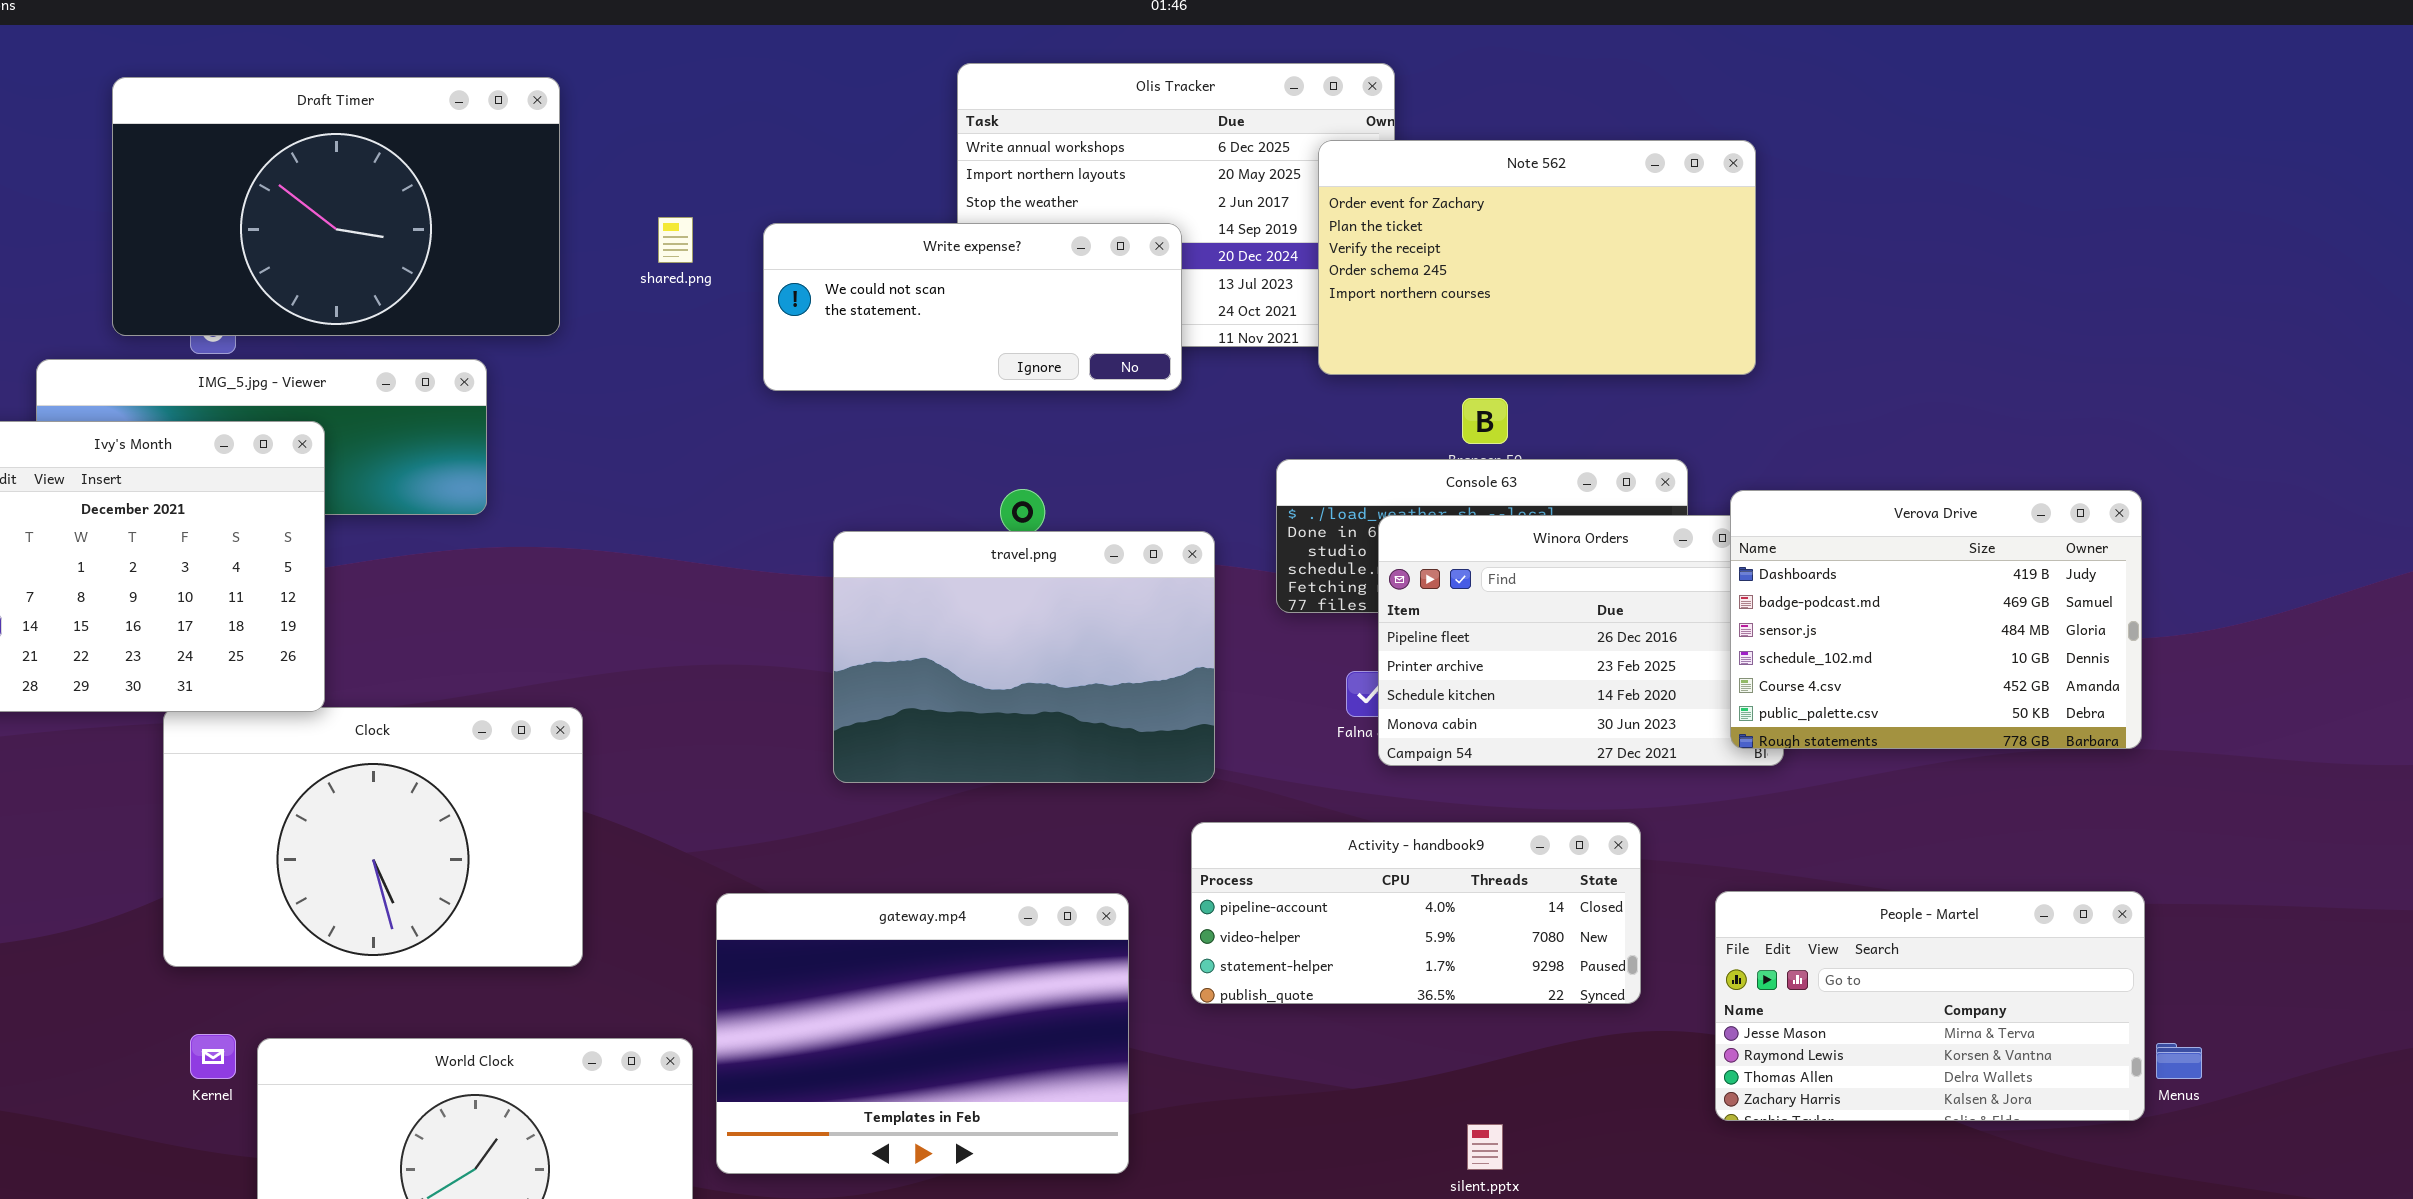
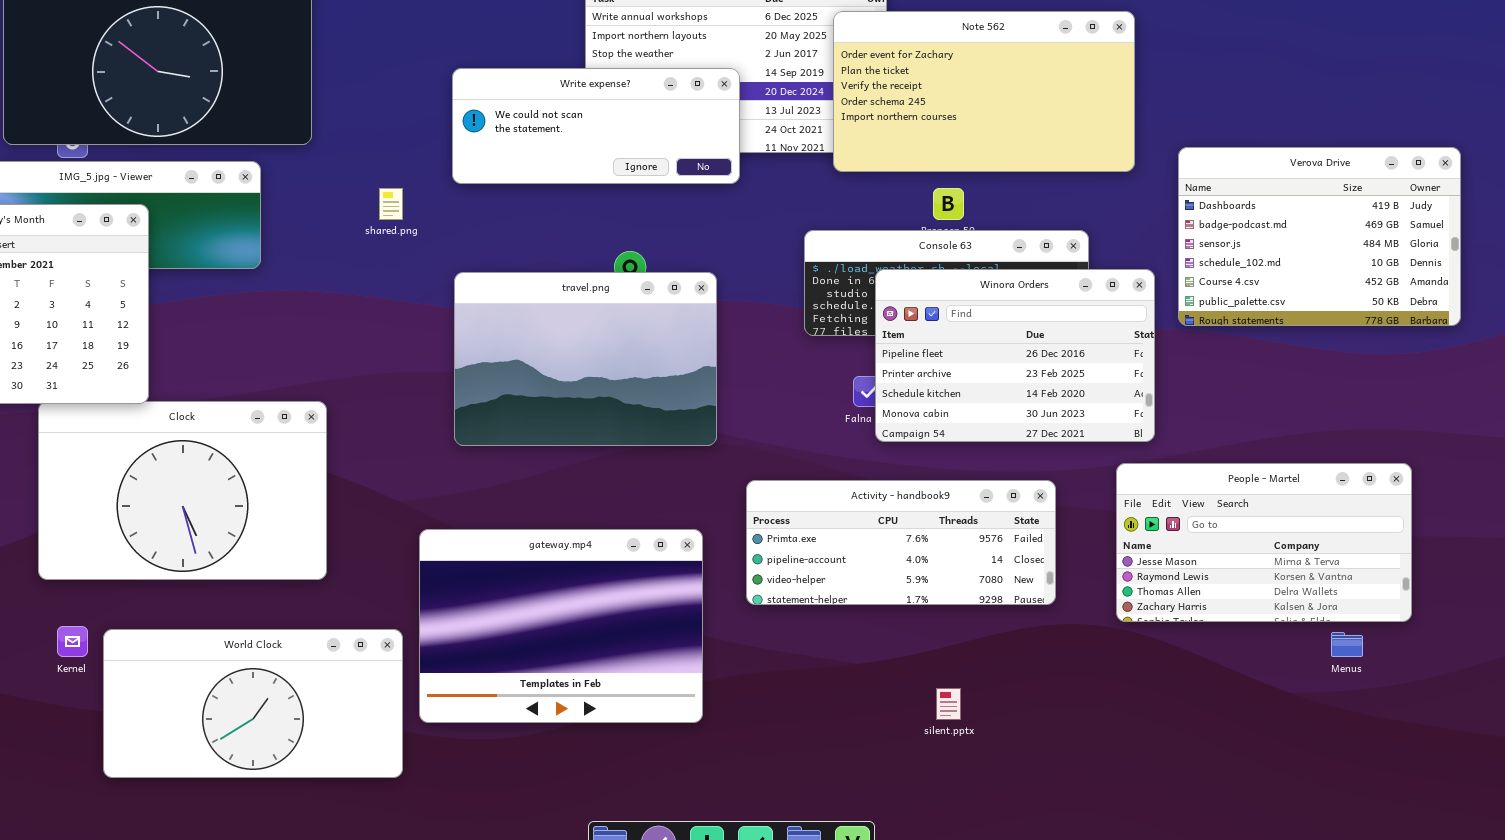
shared.png: [658,217,693,263] -> [379,188,403,220], moved
Verova Drive: [1730,490,2142,749] -> [1178,147,1461,326], moved
travel.png: [833,531,1215,783] -> [454,272,717,446], moved
Activity - handbook9: [1191,822,1641,1004] -> [746,480,1056,605], scrolled up 1 row
People - Martel: [1715,891,2145,1121] -> [1116,463,1412,622], moved
Menus: [2156,1043,2202,1079] -> [1331,632,1363,657], moved

